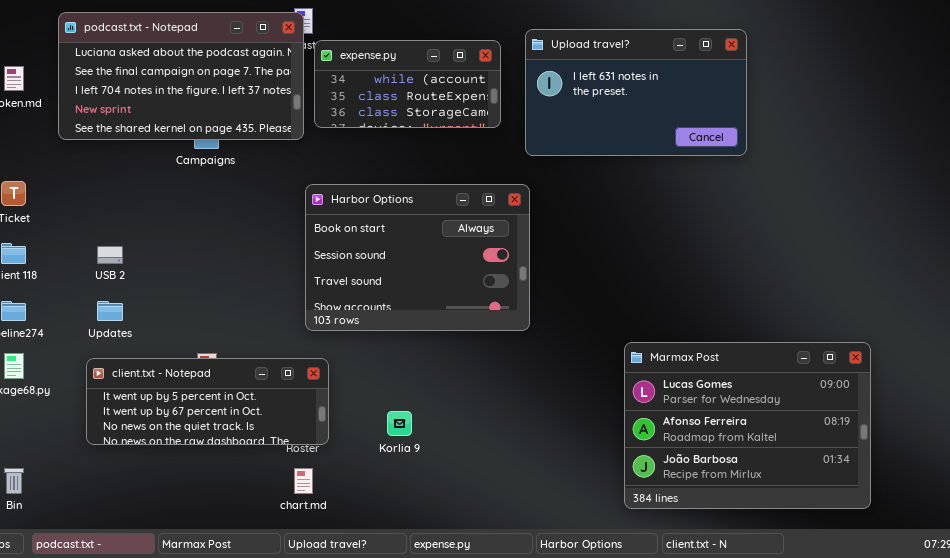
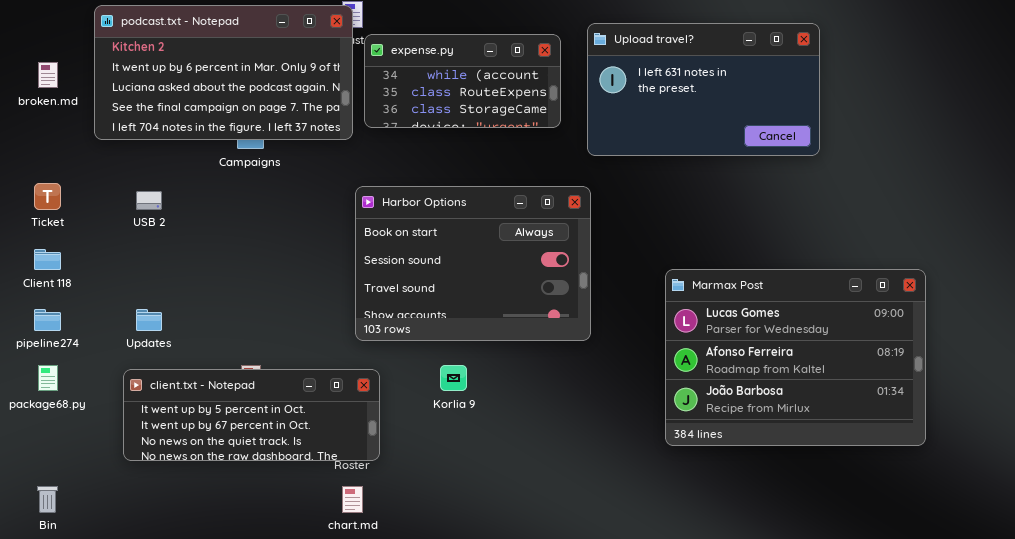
podcast.txt - Notepad: [58,12,304,140] -> [94,5,353,140], scrolled up 2 rows
USB 2: [97,246,123,264] -> [136,191,162,210], moved
Marmax Post: [624,342,871,509] -> [665,269,926,446], moved
Korlia 9: [387,411,412,436] -> [440,365,467,391], moved

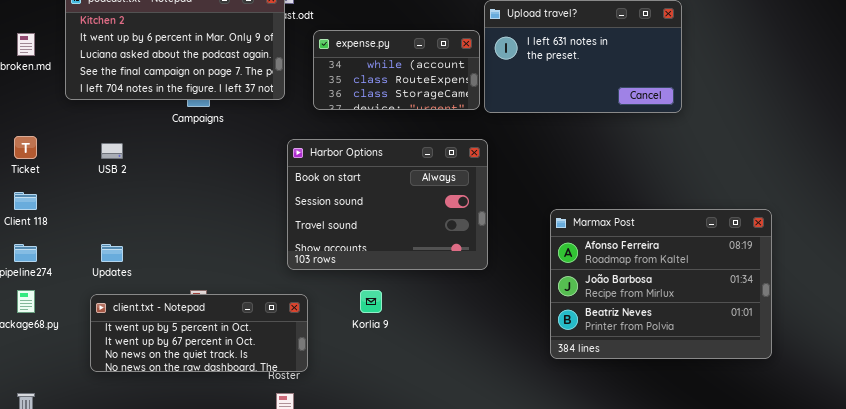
expense.py: [364,34,561,128] -> [313,30,480,110], moved
Marmax Post: [665,269,926,446] -> [550,209,772,359], scrolled down 1 row

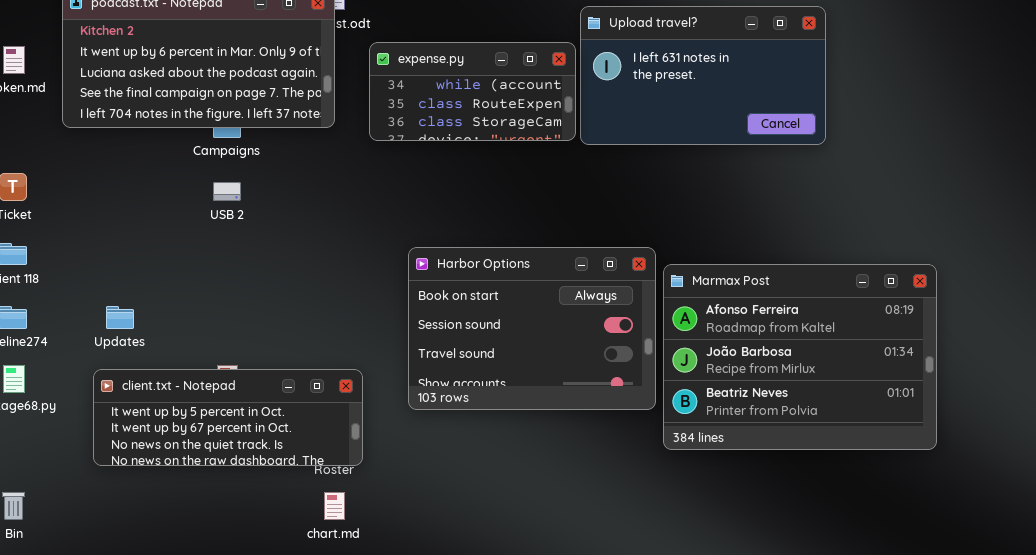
Harbor Options: [287,139,488,270] -> [408,247,656,410], moved
USB 2: [101,143,123,159] -> [213,182,241,201], moved

